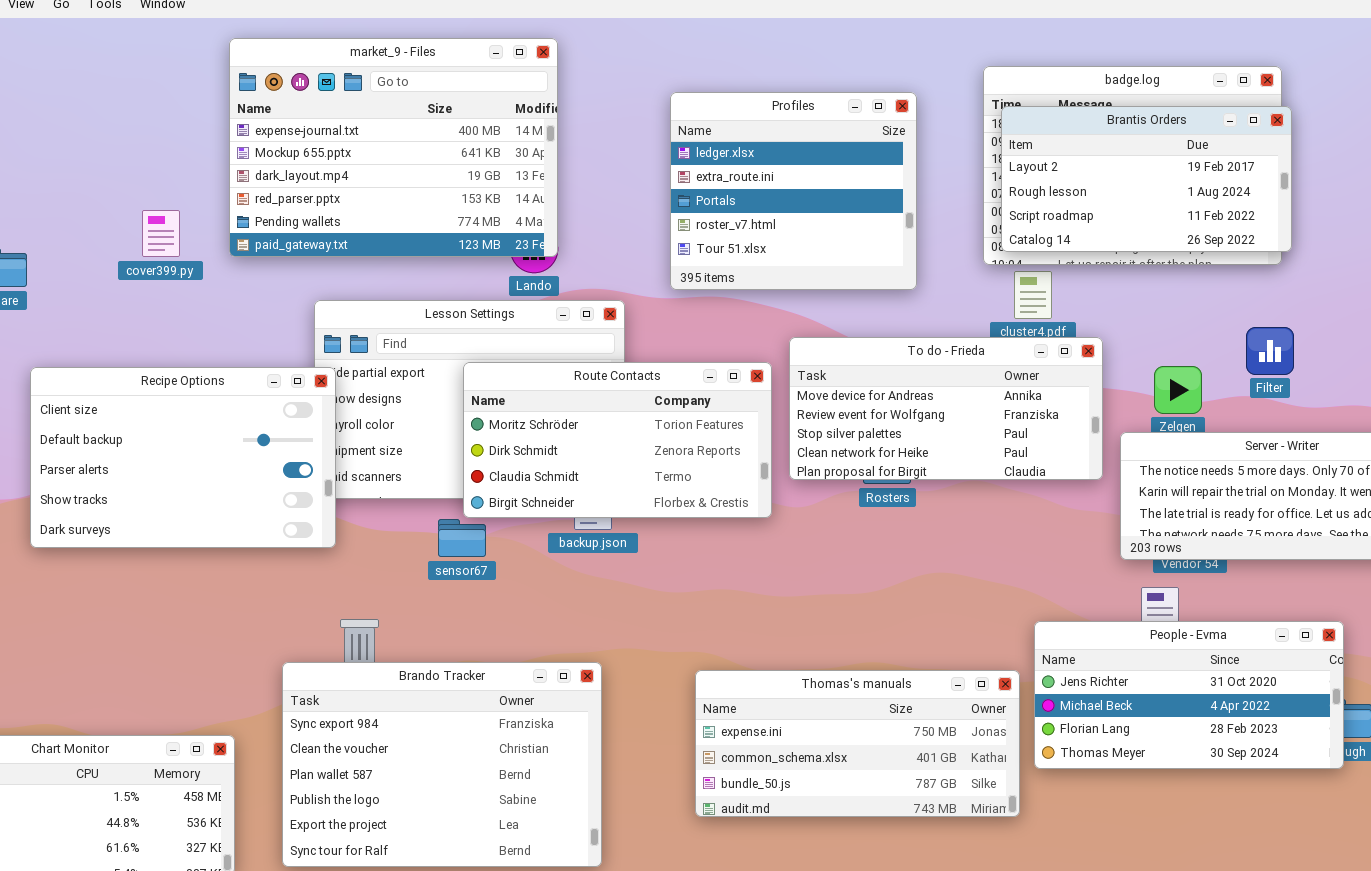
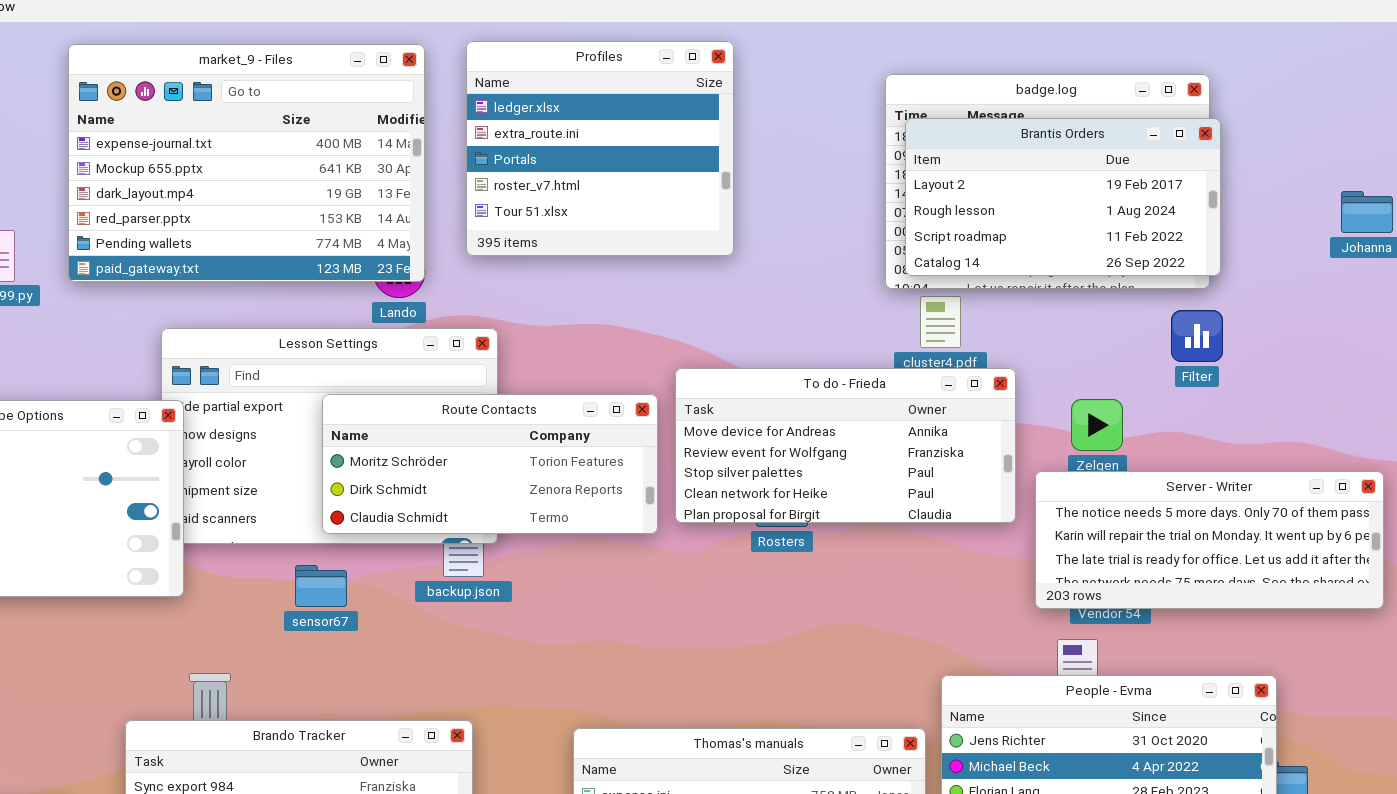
Profiles: [670,92,917,290] -> [466,41,734,256], moved
Filter: [1246,327,1294,375] -> [1171,310,1223,362], moved
Route Contacts: [463,362,772,518] -> [322,394,658,534], resized

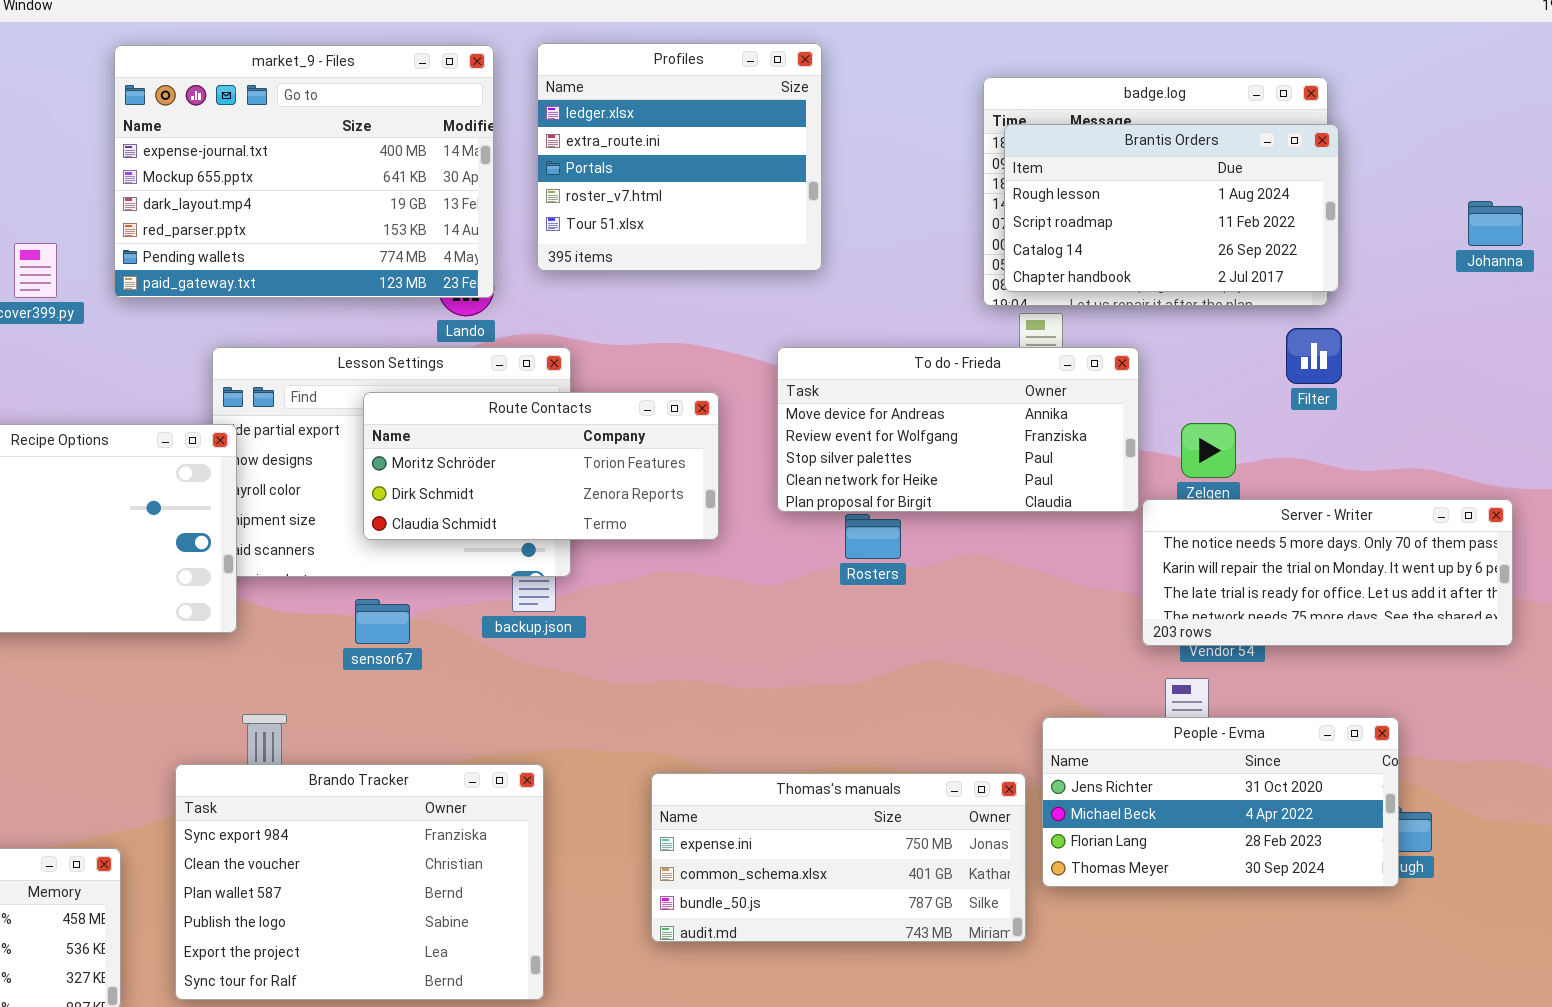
Brantis Orders: [905,118,1221,276] -> [1004,124,1339,292], scrolled down 1 row
To do - Frieda: [675,368,1016,523] -> [777,347,1139,512], moved
Route Contacts: [322,394,658,534] -> [363,392,719,540], moved

